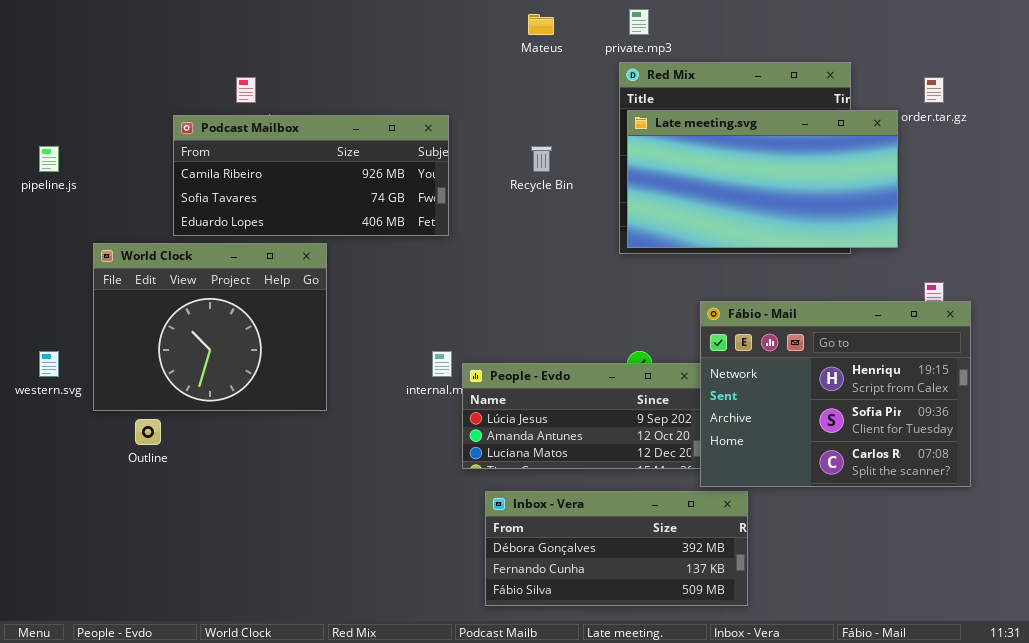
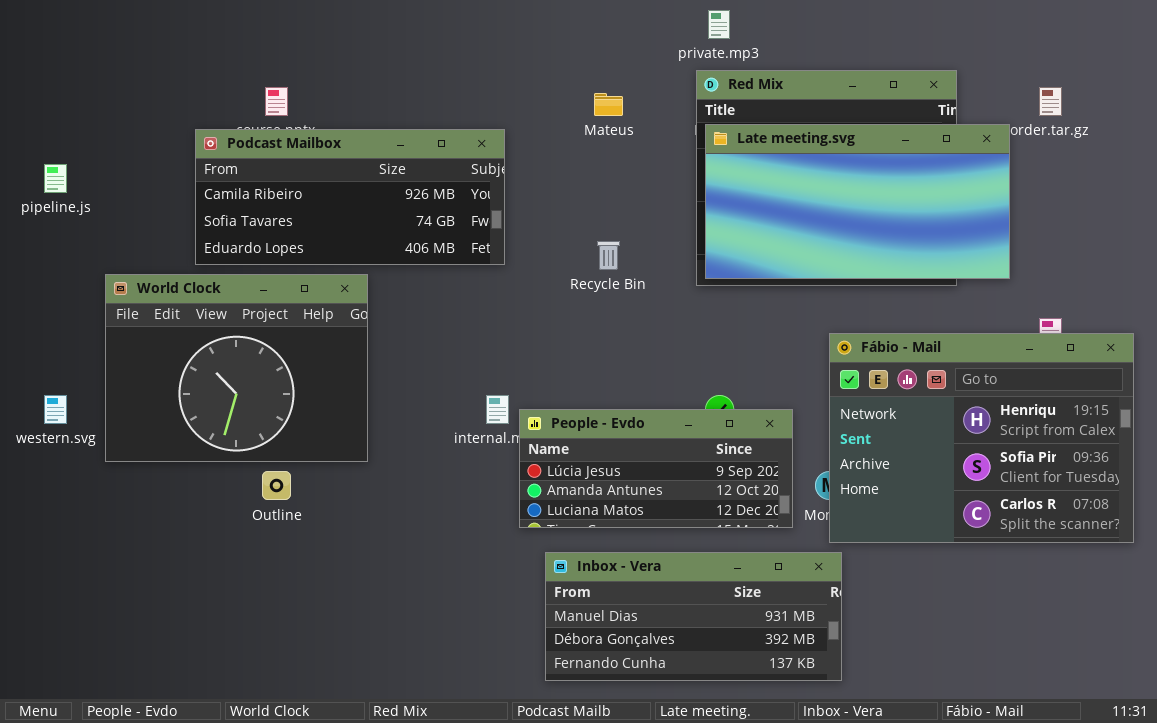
Mateus: [528,14,554,35] -> [594,93,623,116], moved
Recycle Bin: [531,146,552,172] -> [597,241,620,270], moved
Fábio - Mail: [700,301,971,487] -> [829,333,1134,543], moved
Outline: [135,419,161,445] -> [262,471,291,500], moved
Inbox - Vera: [485,491,748,606] -> [545,552,842,681], scrolled up 1 row

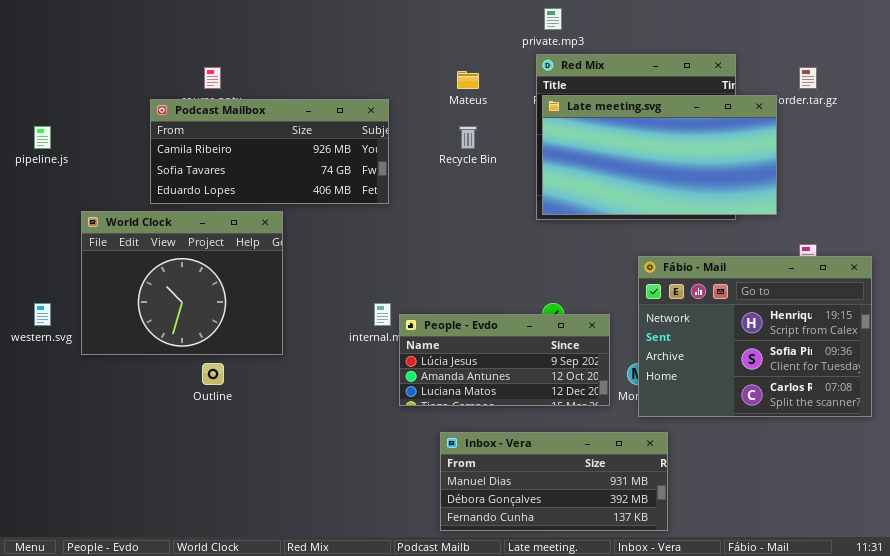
Recycle Bin: [597,241,620,270] -> [459,126,477,149], moved
Inbox - Vera: [545,552,842,681] -> [440,432,668,531], moved

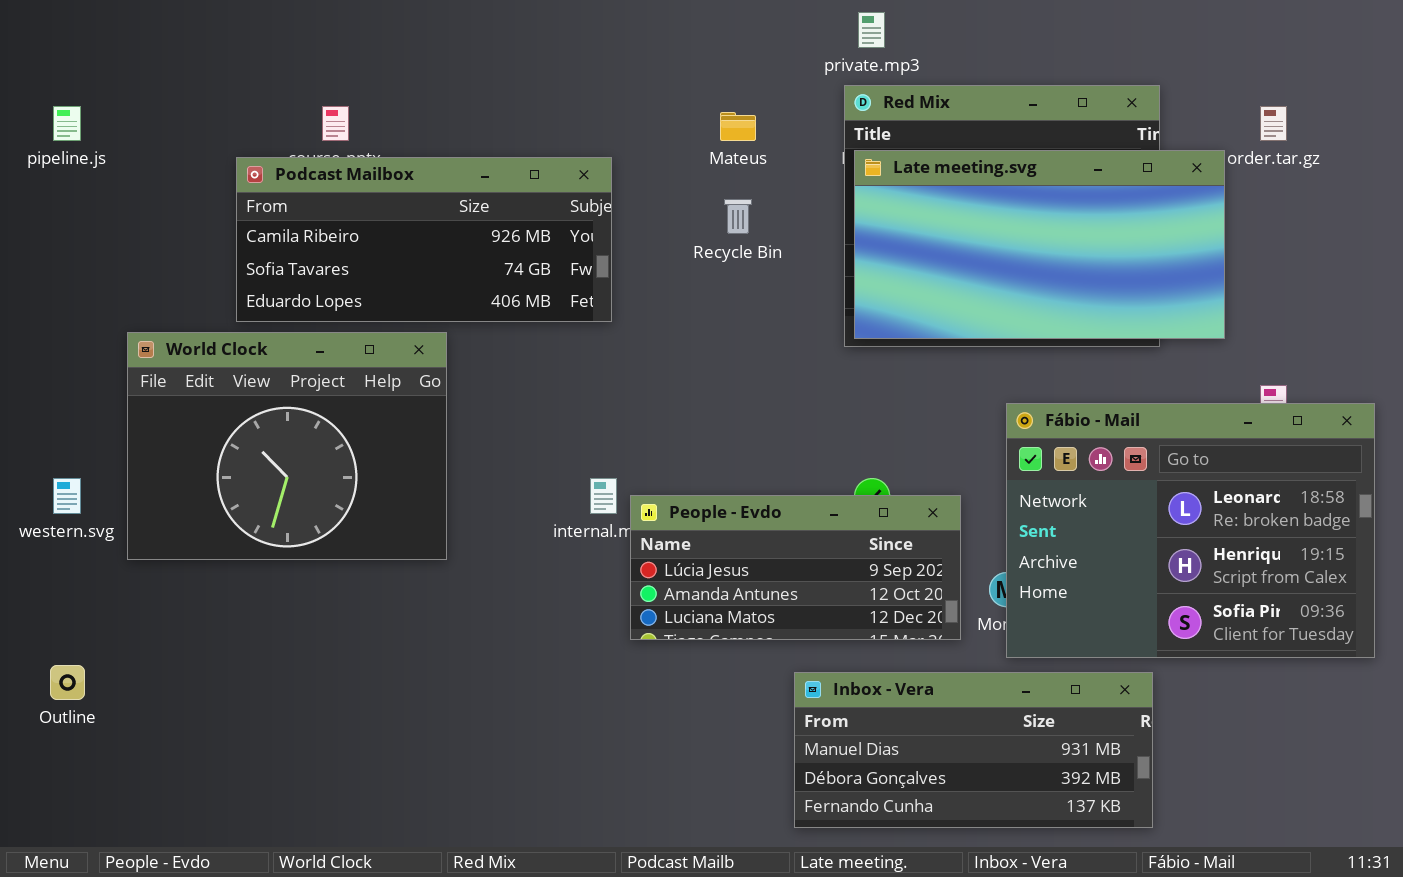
pipeline.js: [34,126,51,149] -> [53,106,81,141], moved
Fábio - Mail: [638,256,872,417] -> [1006,403,1375,658], scrolled up 1 row
Outline: [202,363,224,385] -> [50,665,85,700], moved
Inbox - Vera: [440,432,668,531] -> [794,672,1153,828], moved

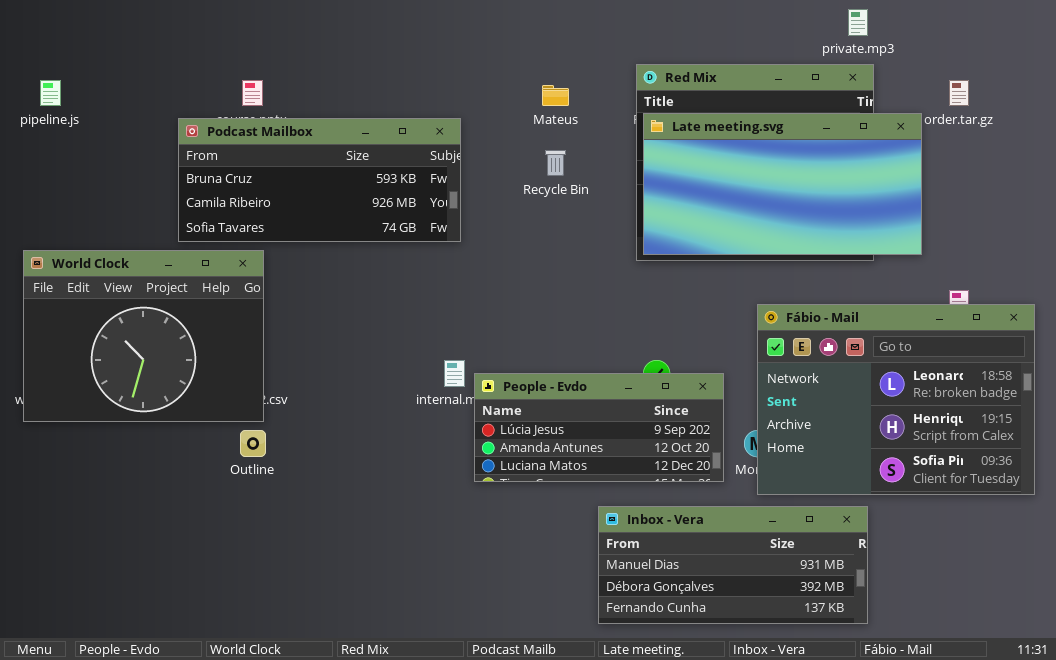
private.mp3: [858,12,885,48] -> [848,9,868,36], moved
Podcast Mailbox: [236,157,612,322] -> [178,118,461,242], scrolled up 1 row
World Clock: [127,332,447,560] -> [23,250,264,422], moved
Outline: [50,665,85,700] -> [240,430,266,457], moved

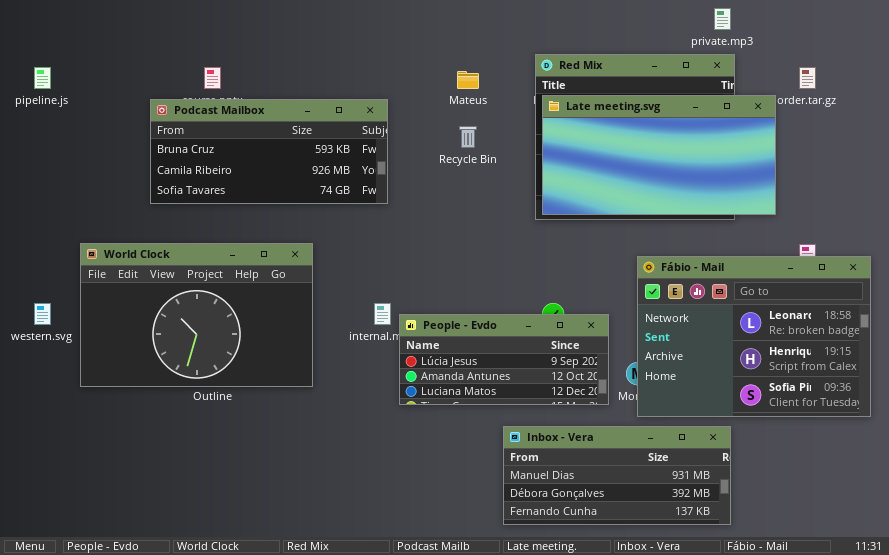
World Clock: [23,250,264,422] -> [80,243,313,387], moved, resized

